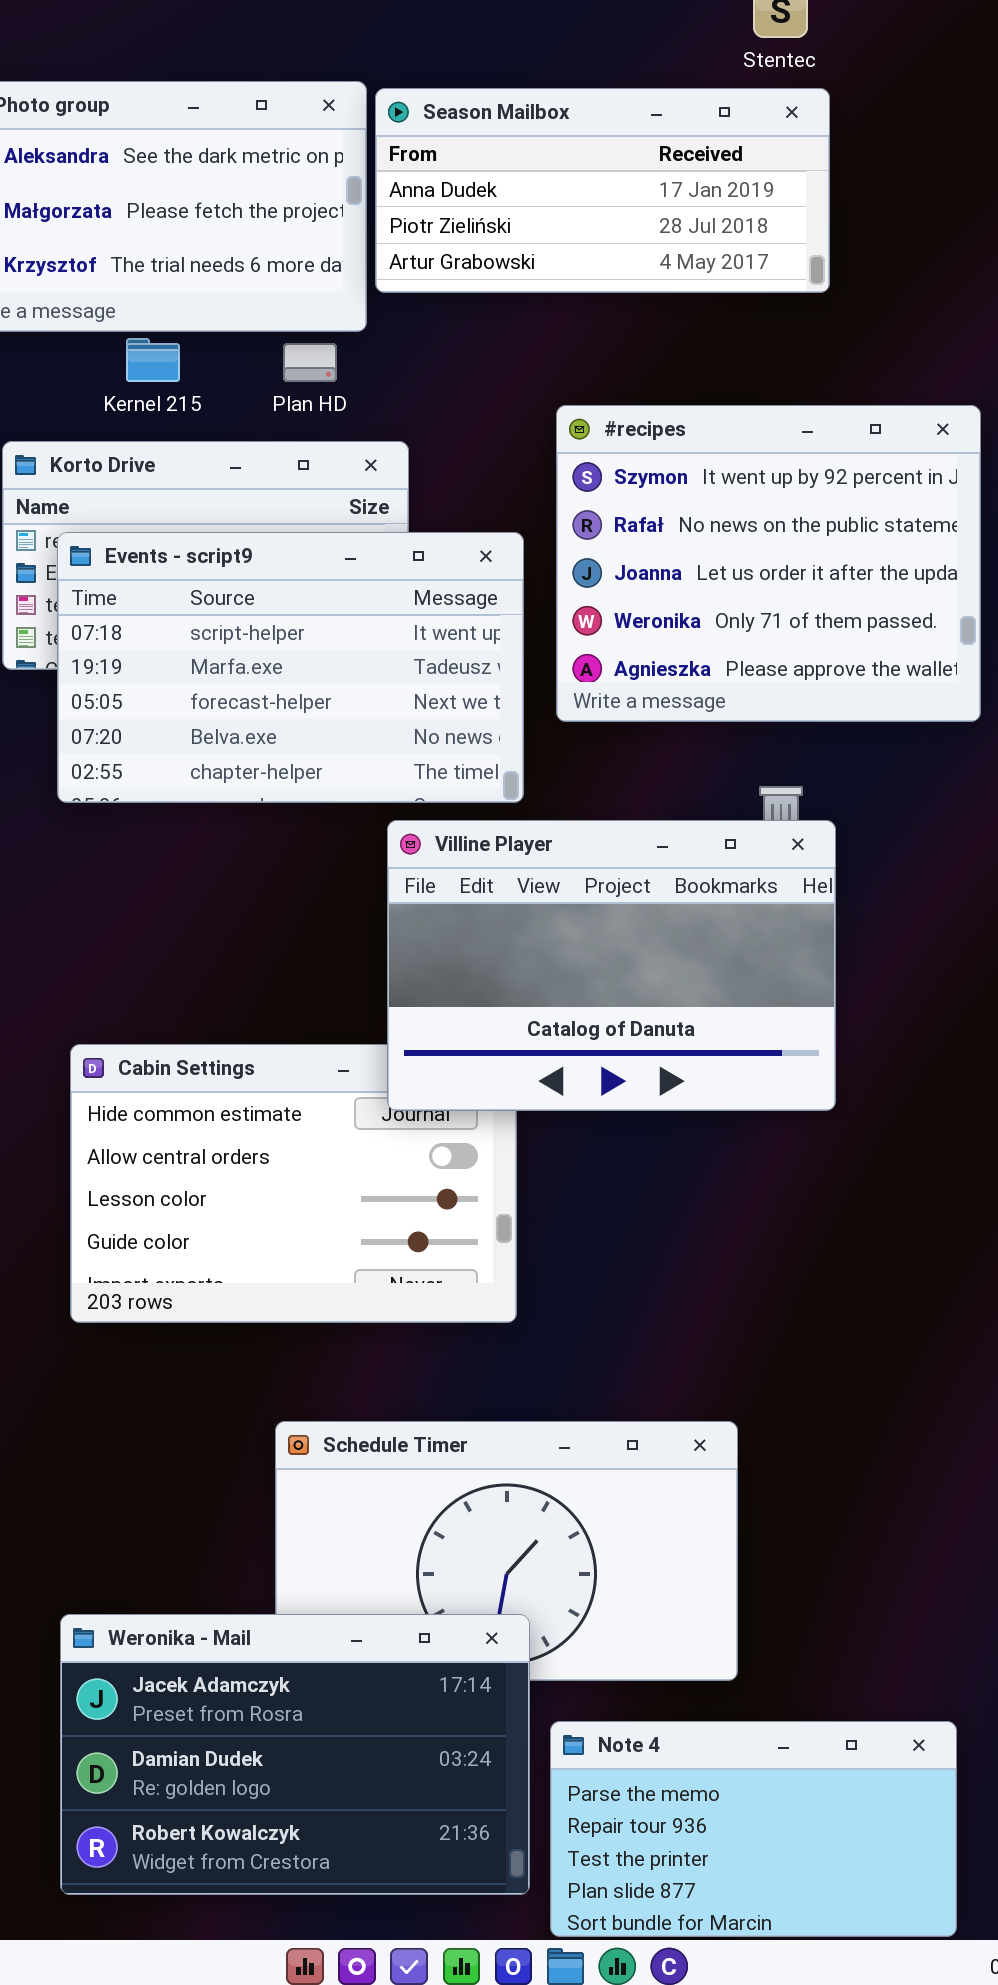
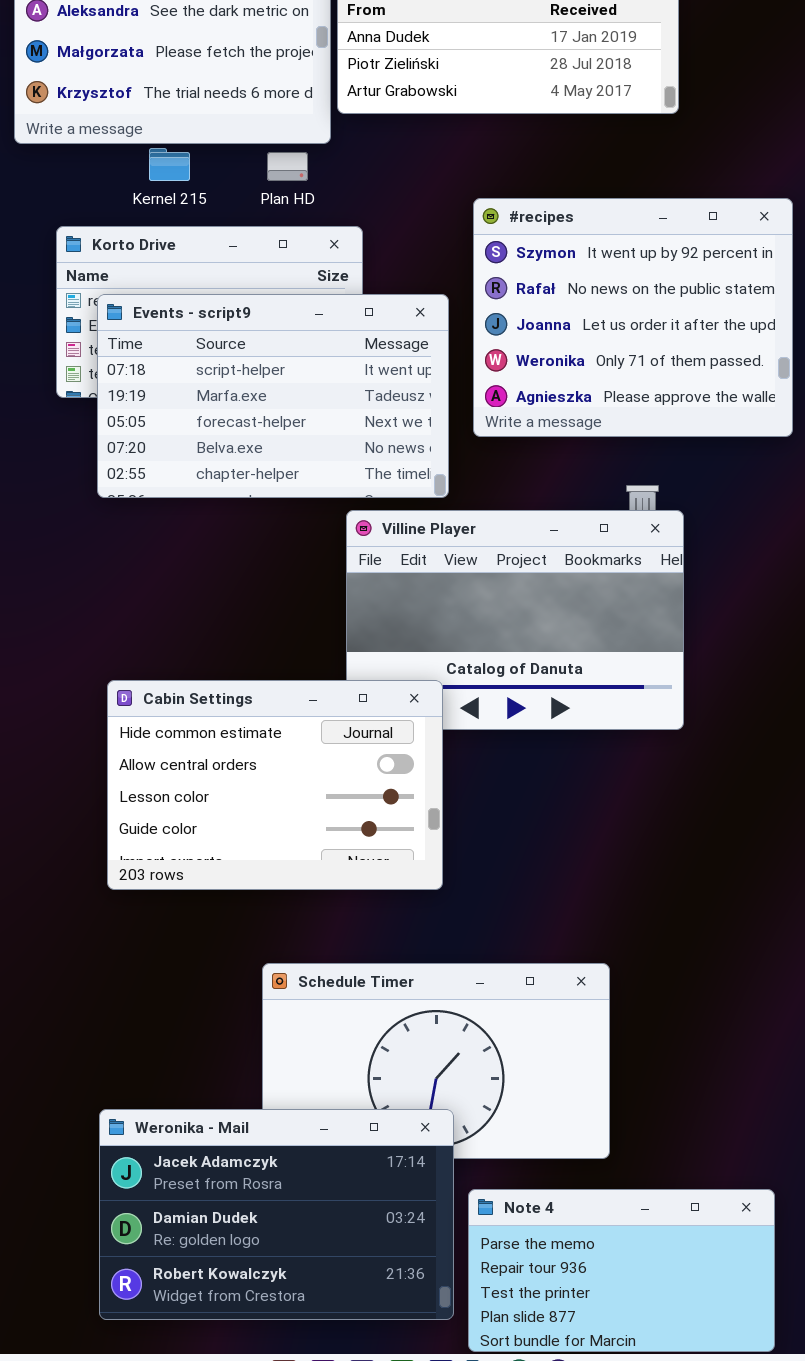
Cabin Settings: [70,1044,517,1323] -> [107,680,443,890], raised

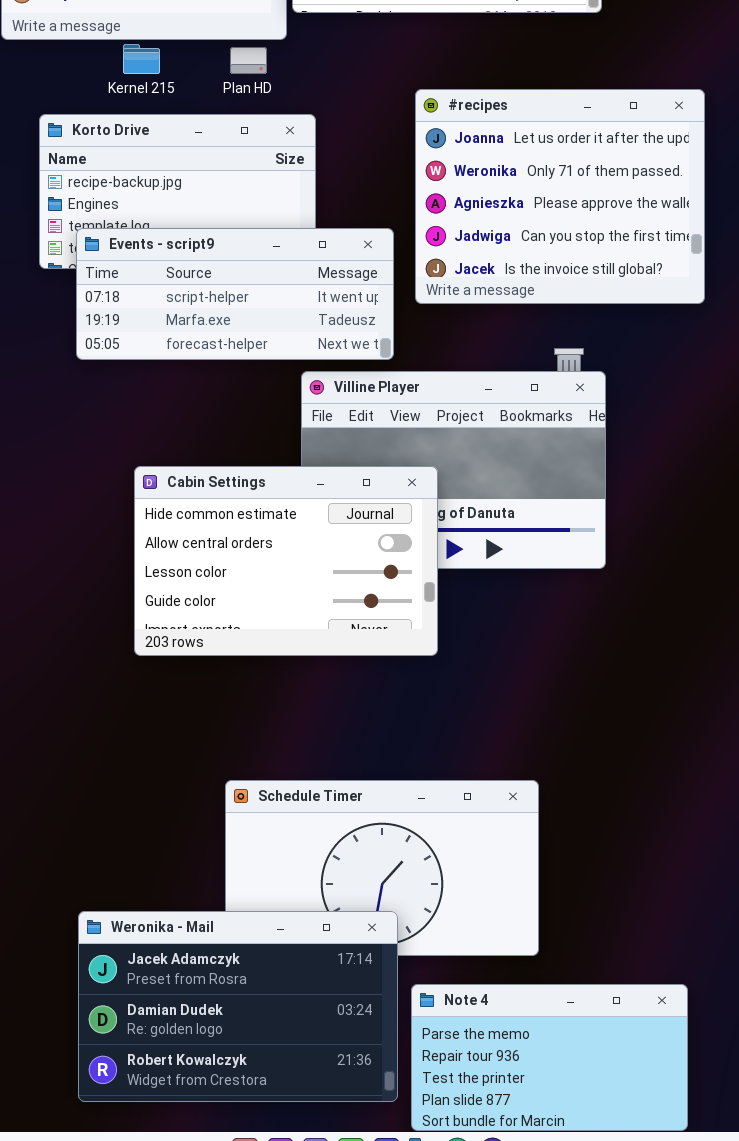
#recipes: [473,198,793,437] -> [415,89,705,304], scrolled down 2 rows
Events - script9: [97,294,449,498] -> [76,228,394,360], resized
Cabin Settings: [107,680,443,890] -> [134,466,438,656], moved

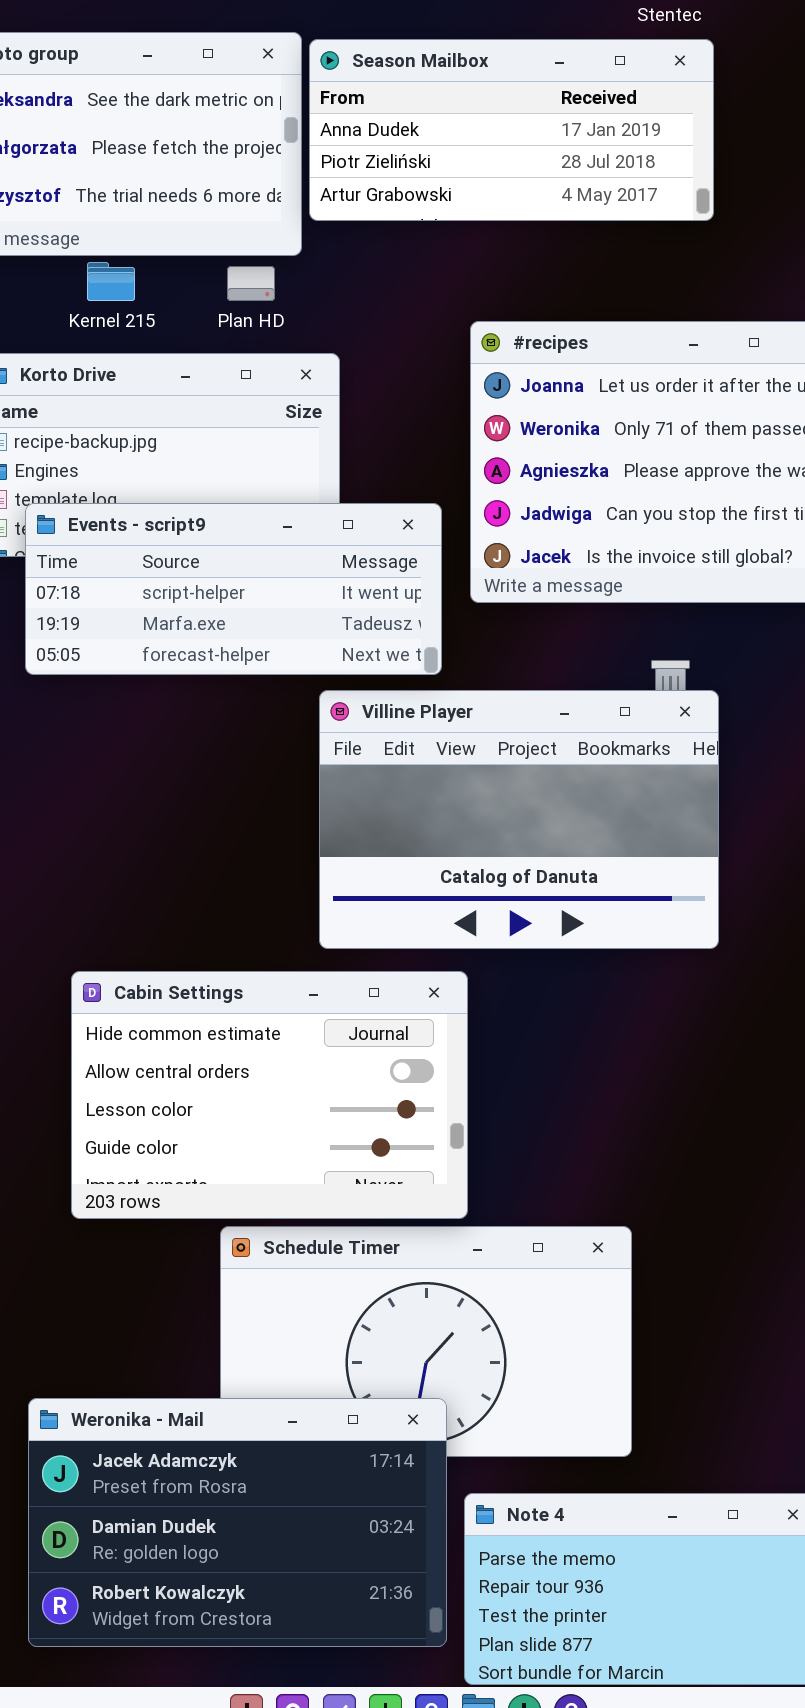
Cabin Settings: [134,466,438,656] -> [71,971,468,1219], moved

